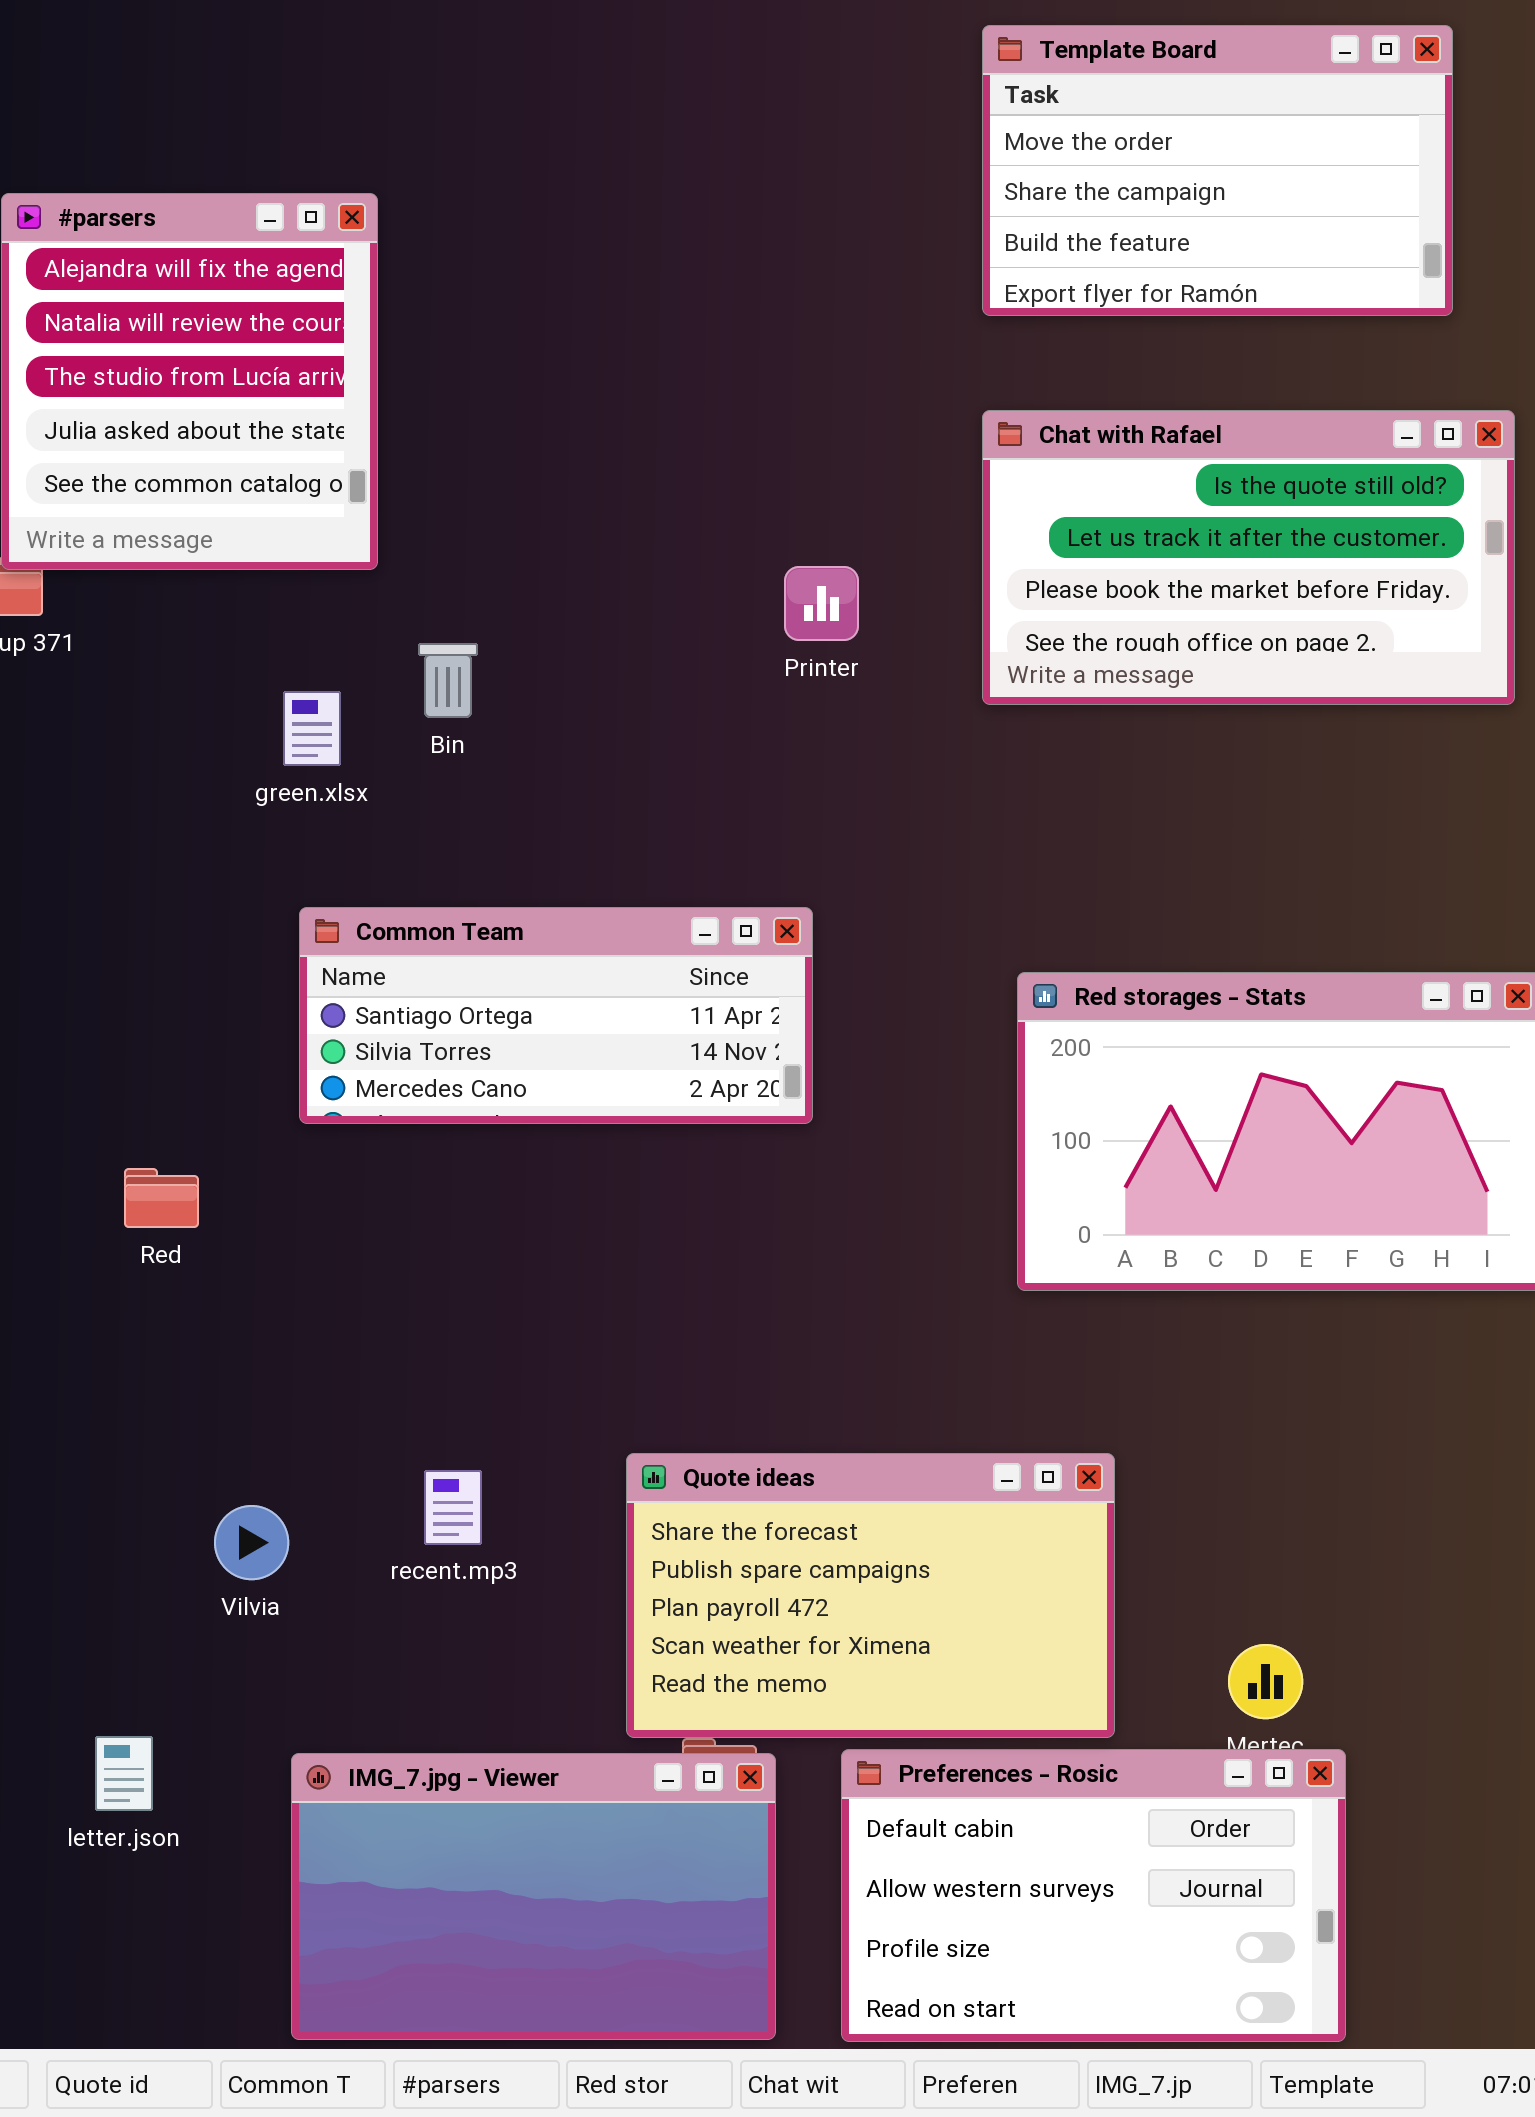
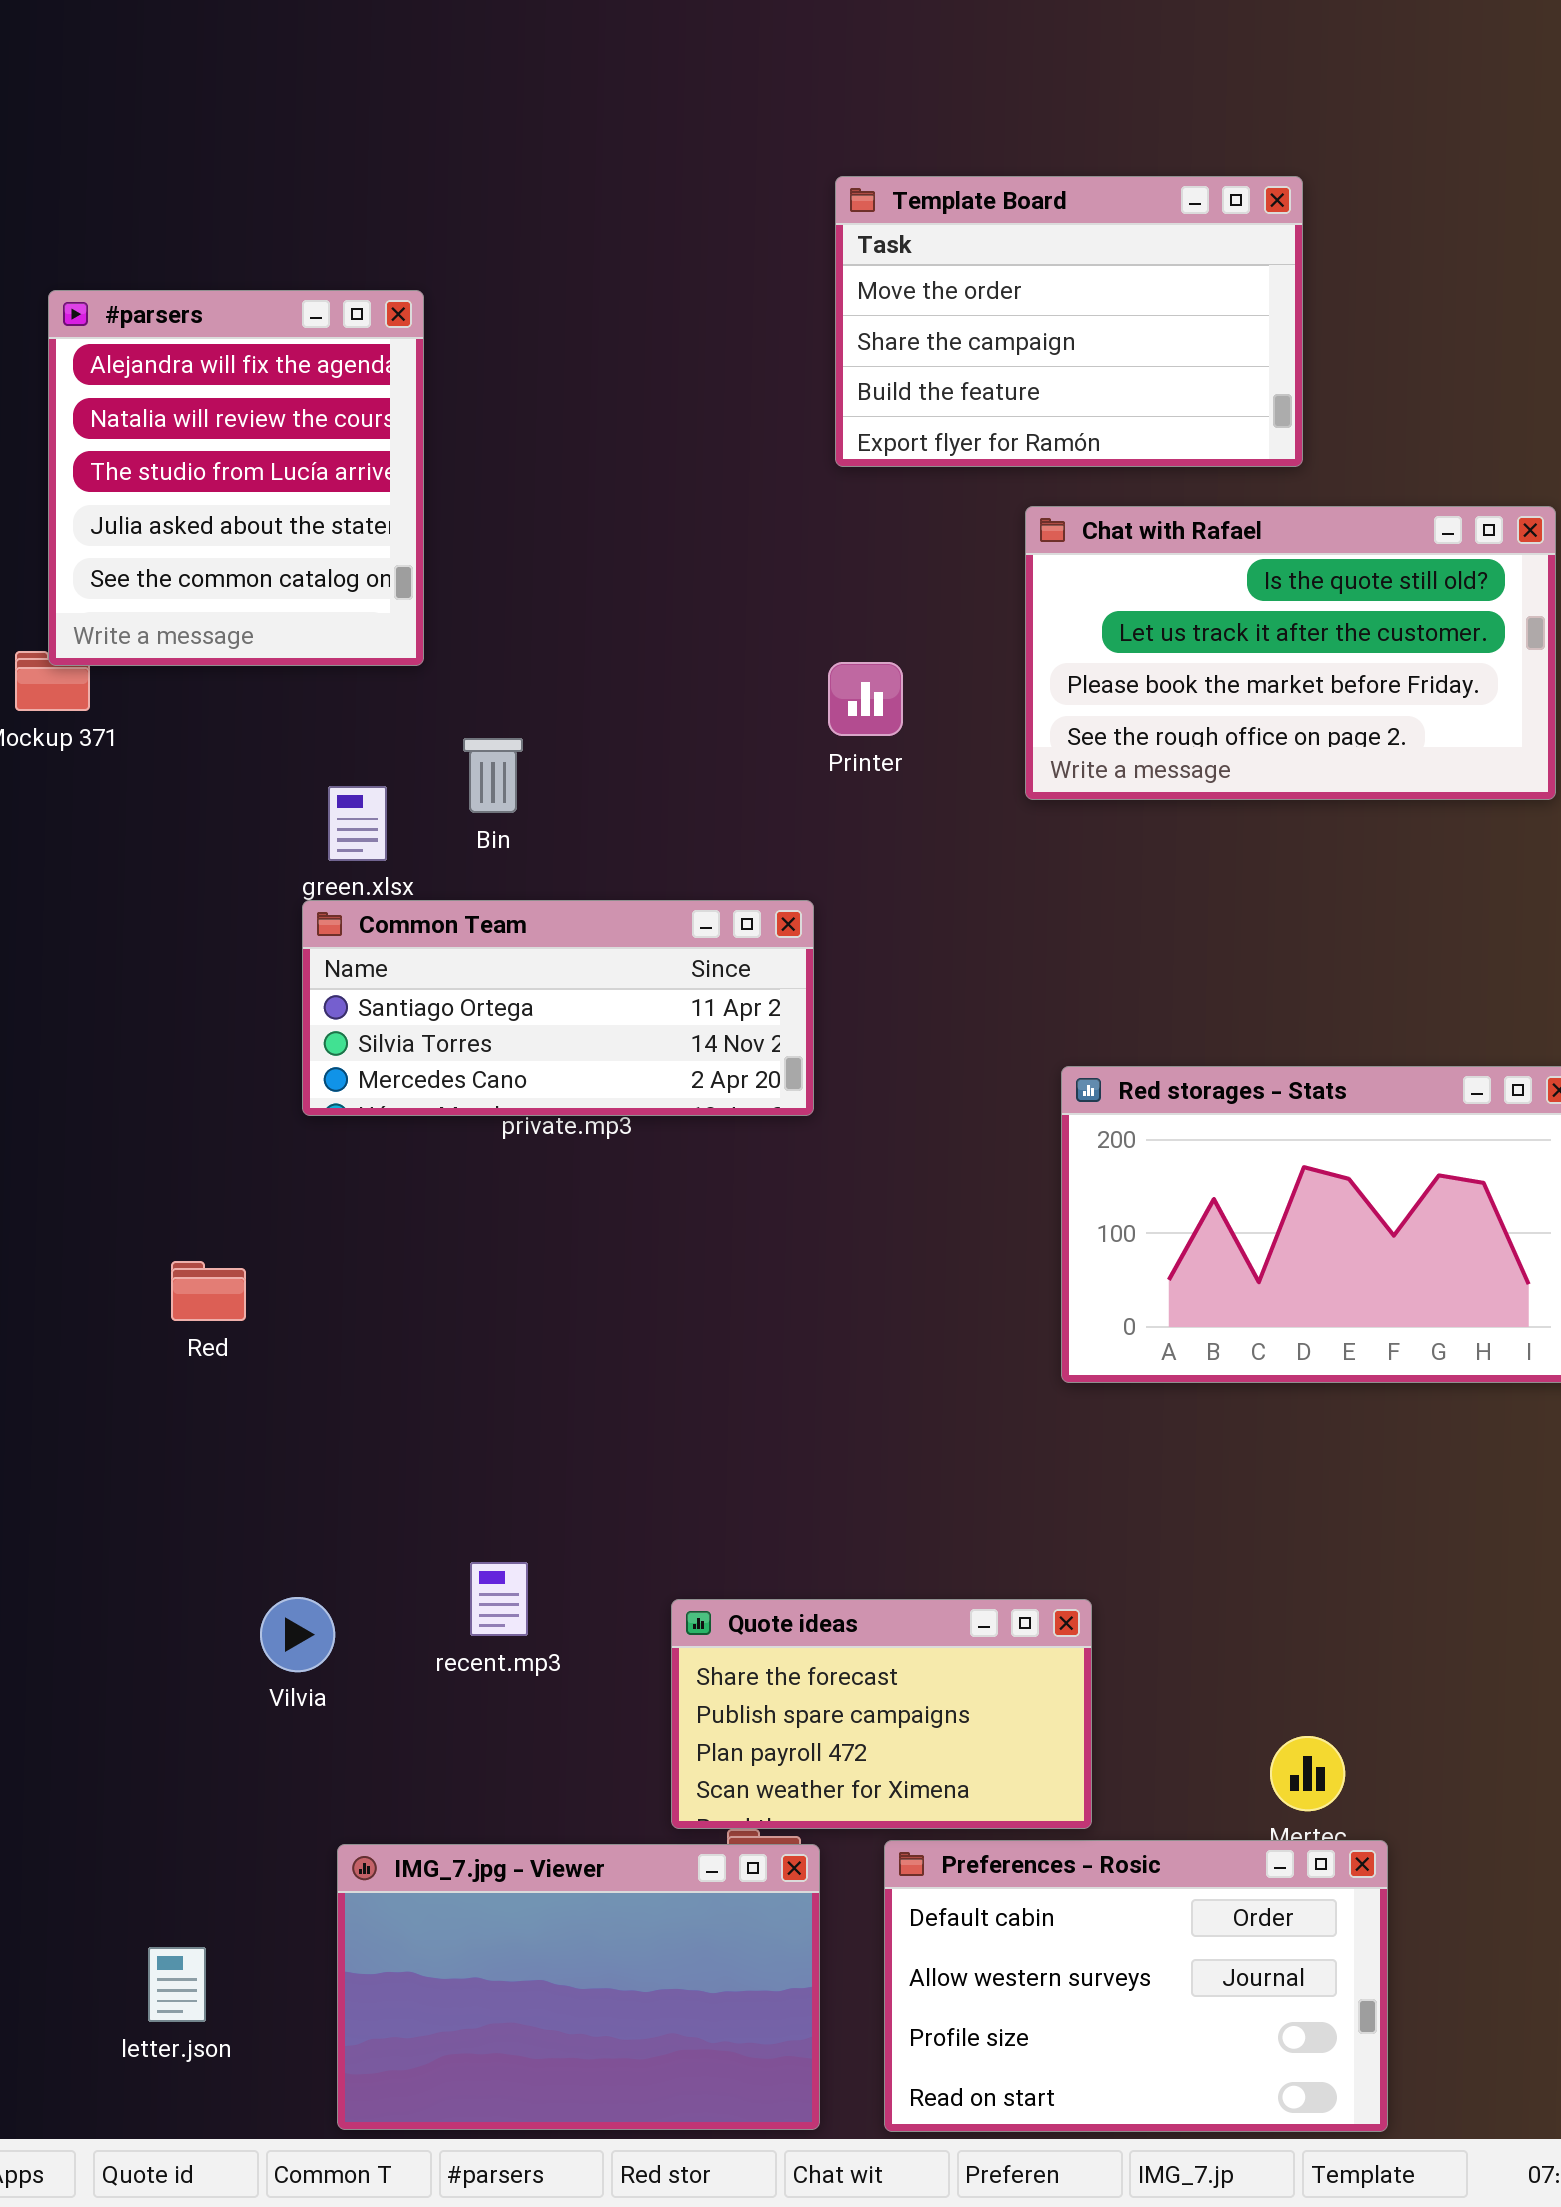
Template Board: [982,25,1453,316] -> [835,176,1303,467], moved
Common Team: [299,907,813,1124] -> [302,900,814,1116], moved
Quote ideas: [626,1453,1115,1738] -> [671,1599,1092,1829], resized
letter.json: [95,1736,153,1811] -> [148,1947,206,2022], moved

